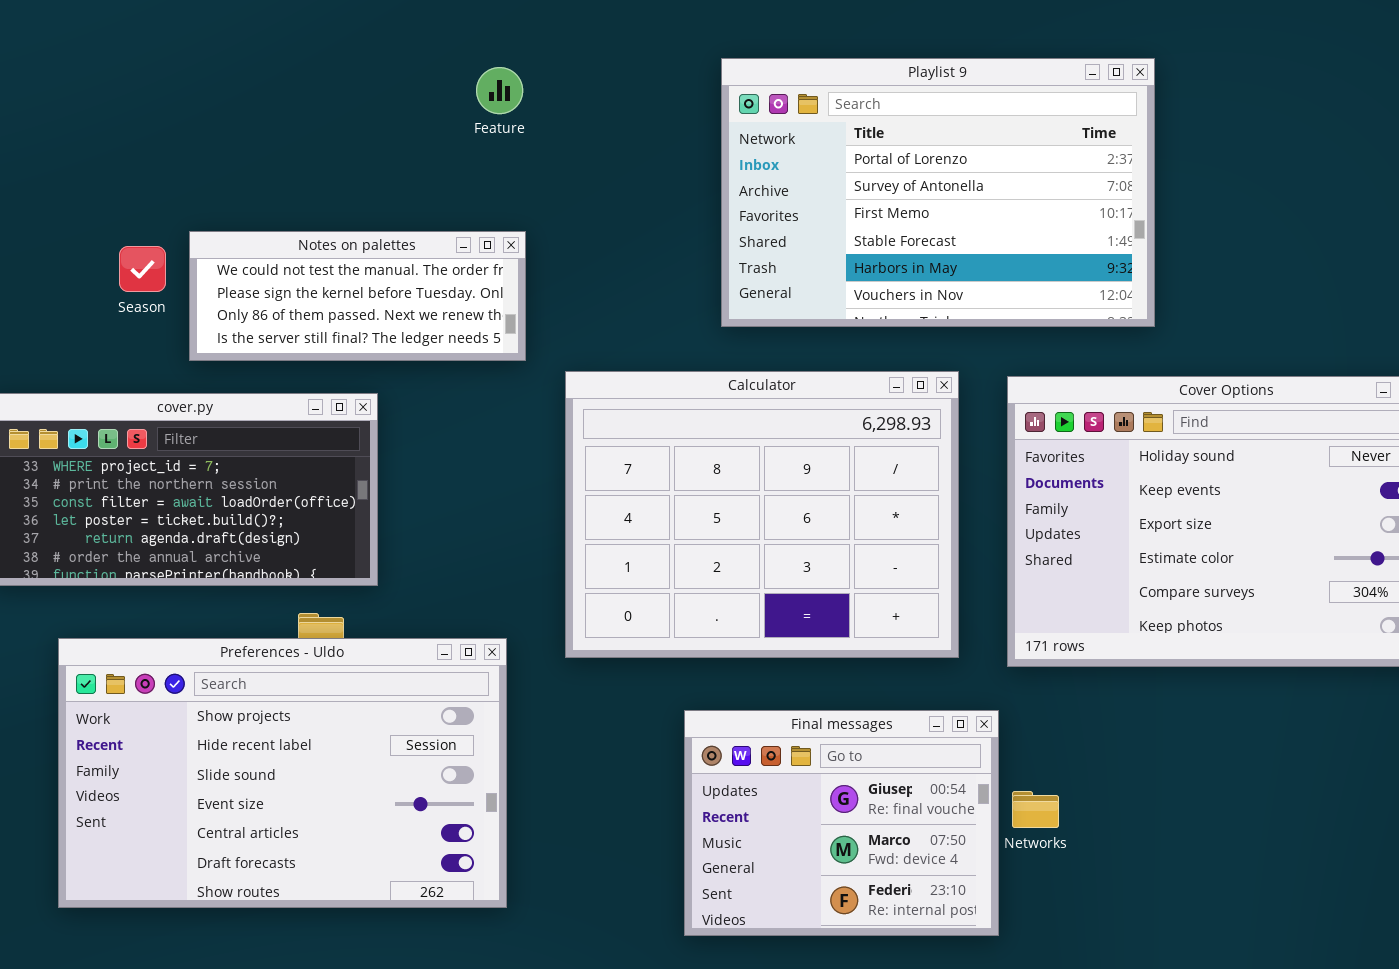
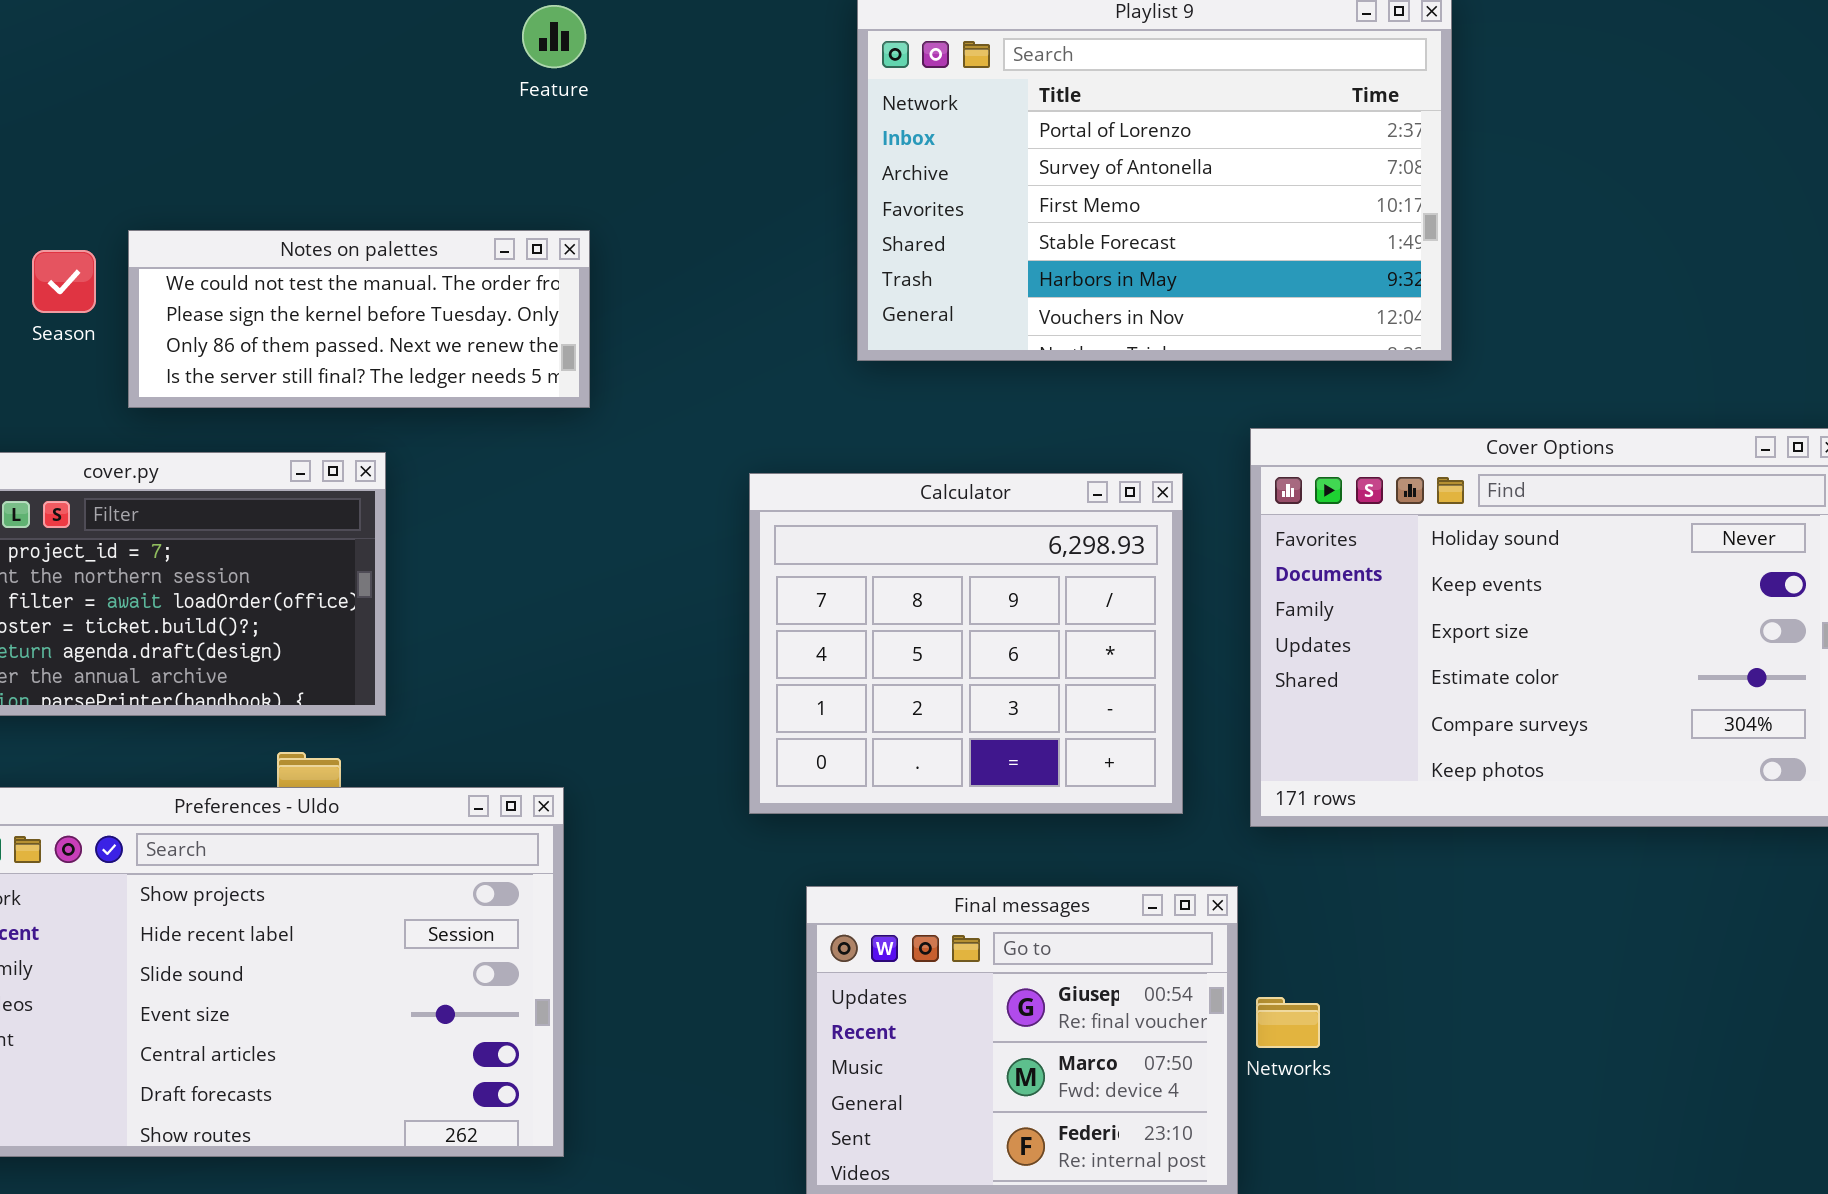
Calculator: [565,371,959,658] -> [749,473,1183,814], resized

